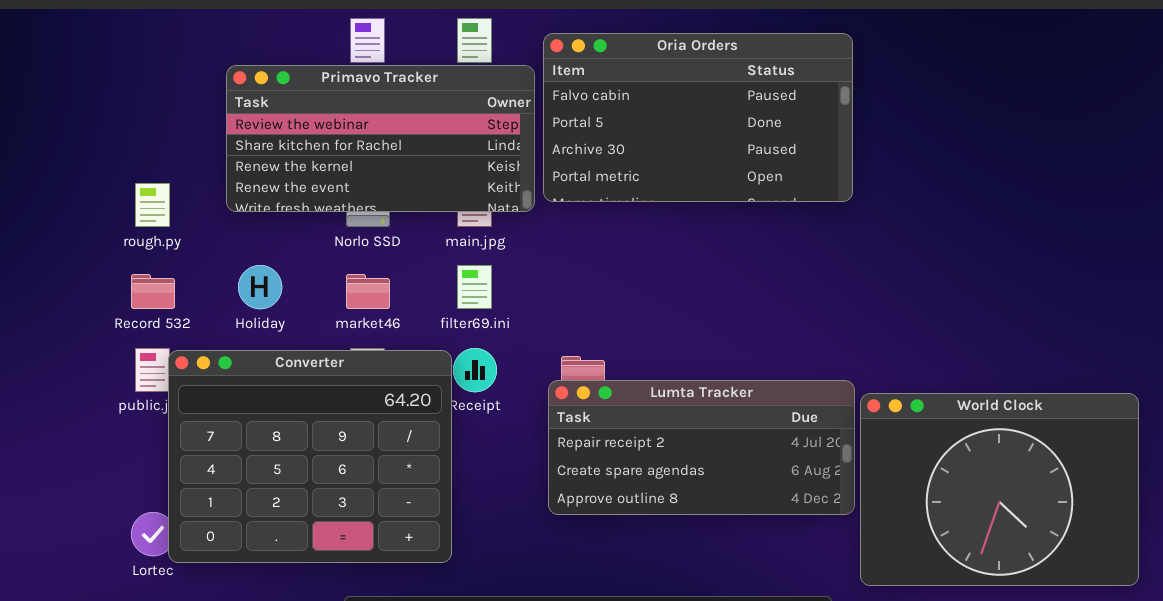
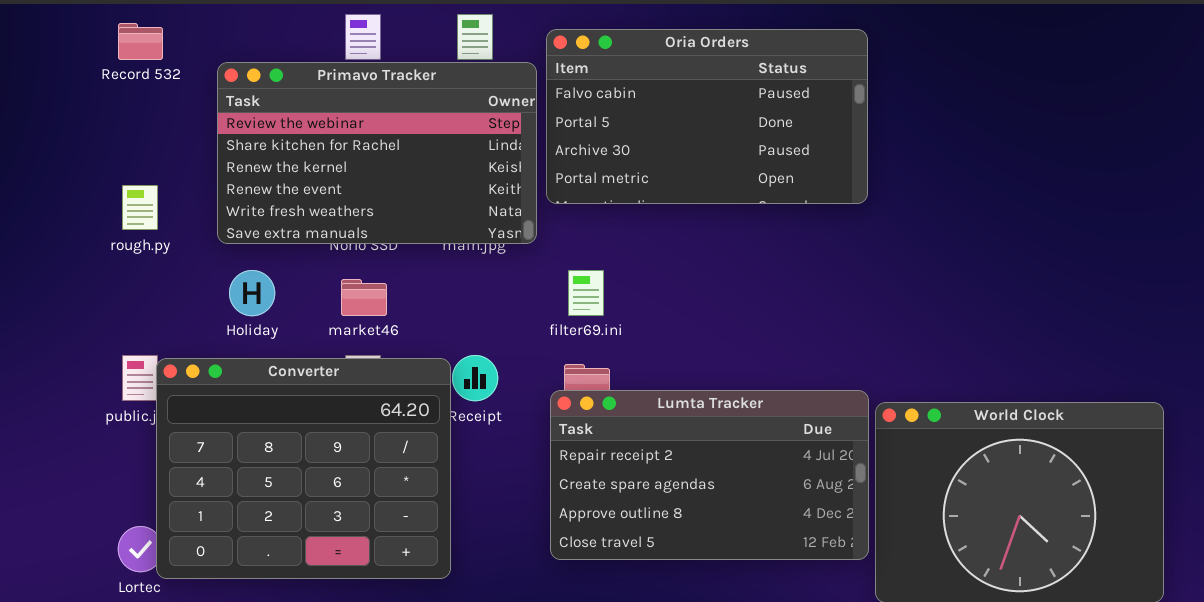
Primavo Tracker: [226,65,535,212] -> [217,62,537,244], resized
filter69.ini: [457,265,492,309] -> [568,270,604,316], moved
Record 532: [131,274,175,309] -> [118,23,163,60], moved
Lumta Tracker: [548,380,855,515] -> [550,390,869,560], resized

